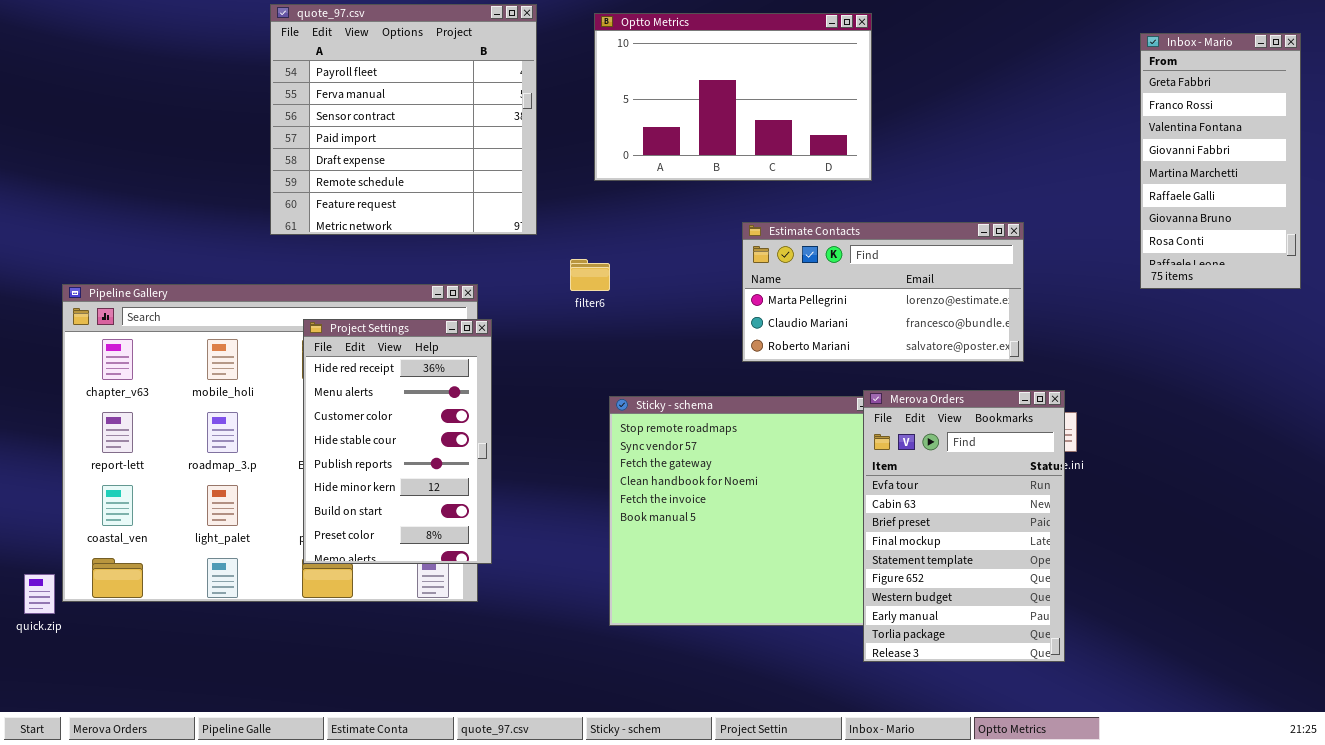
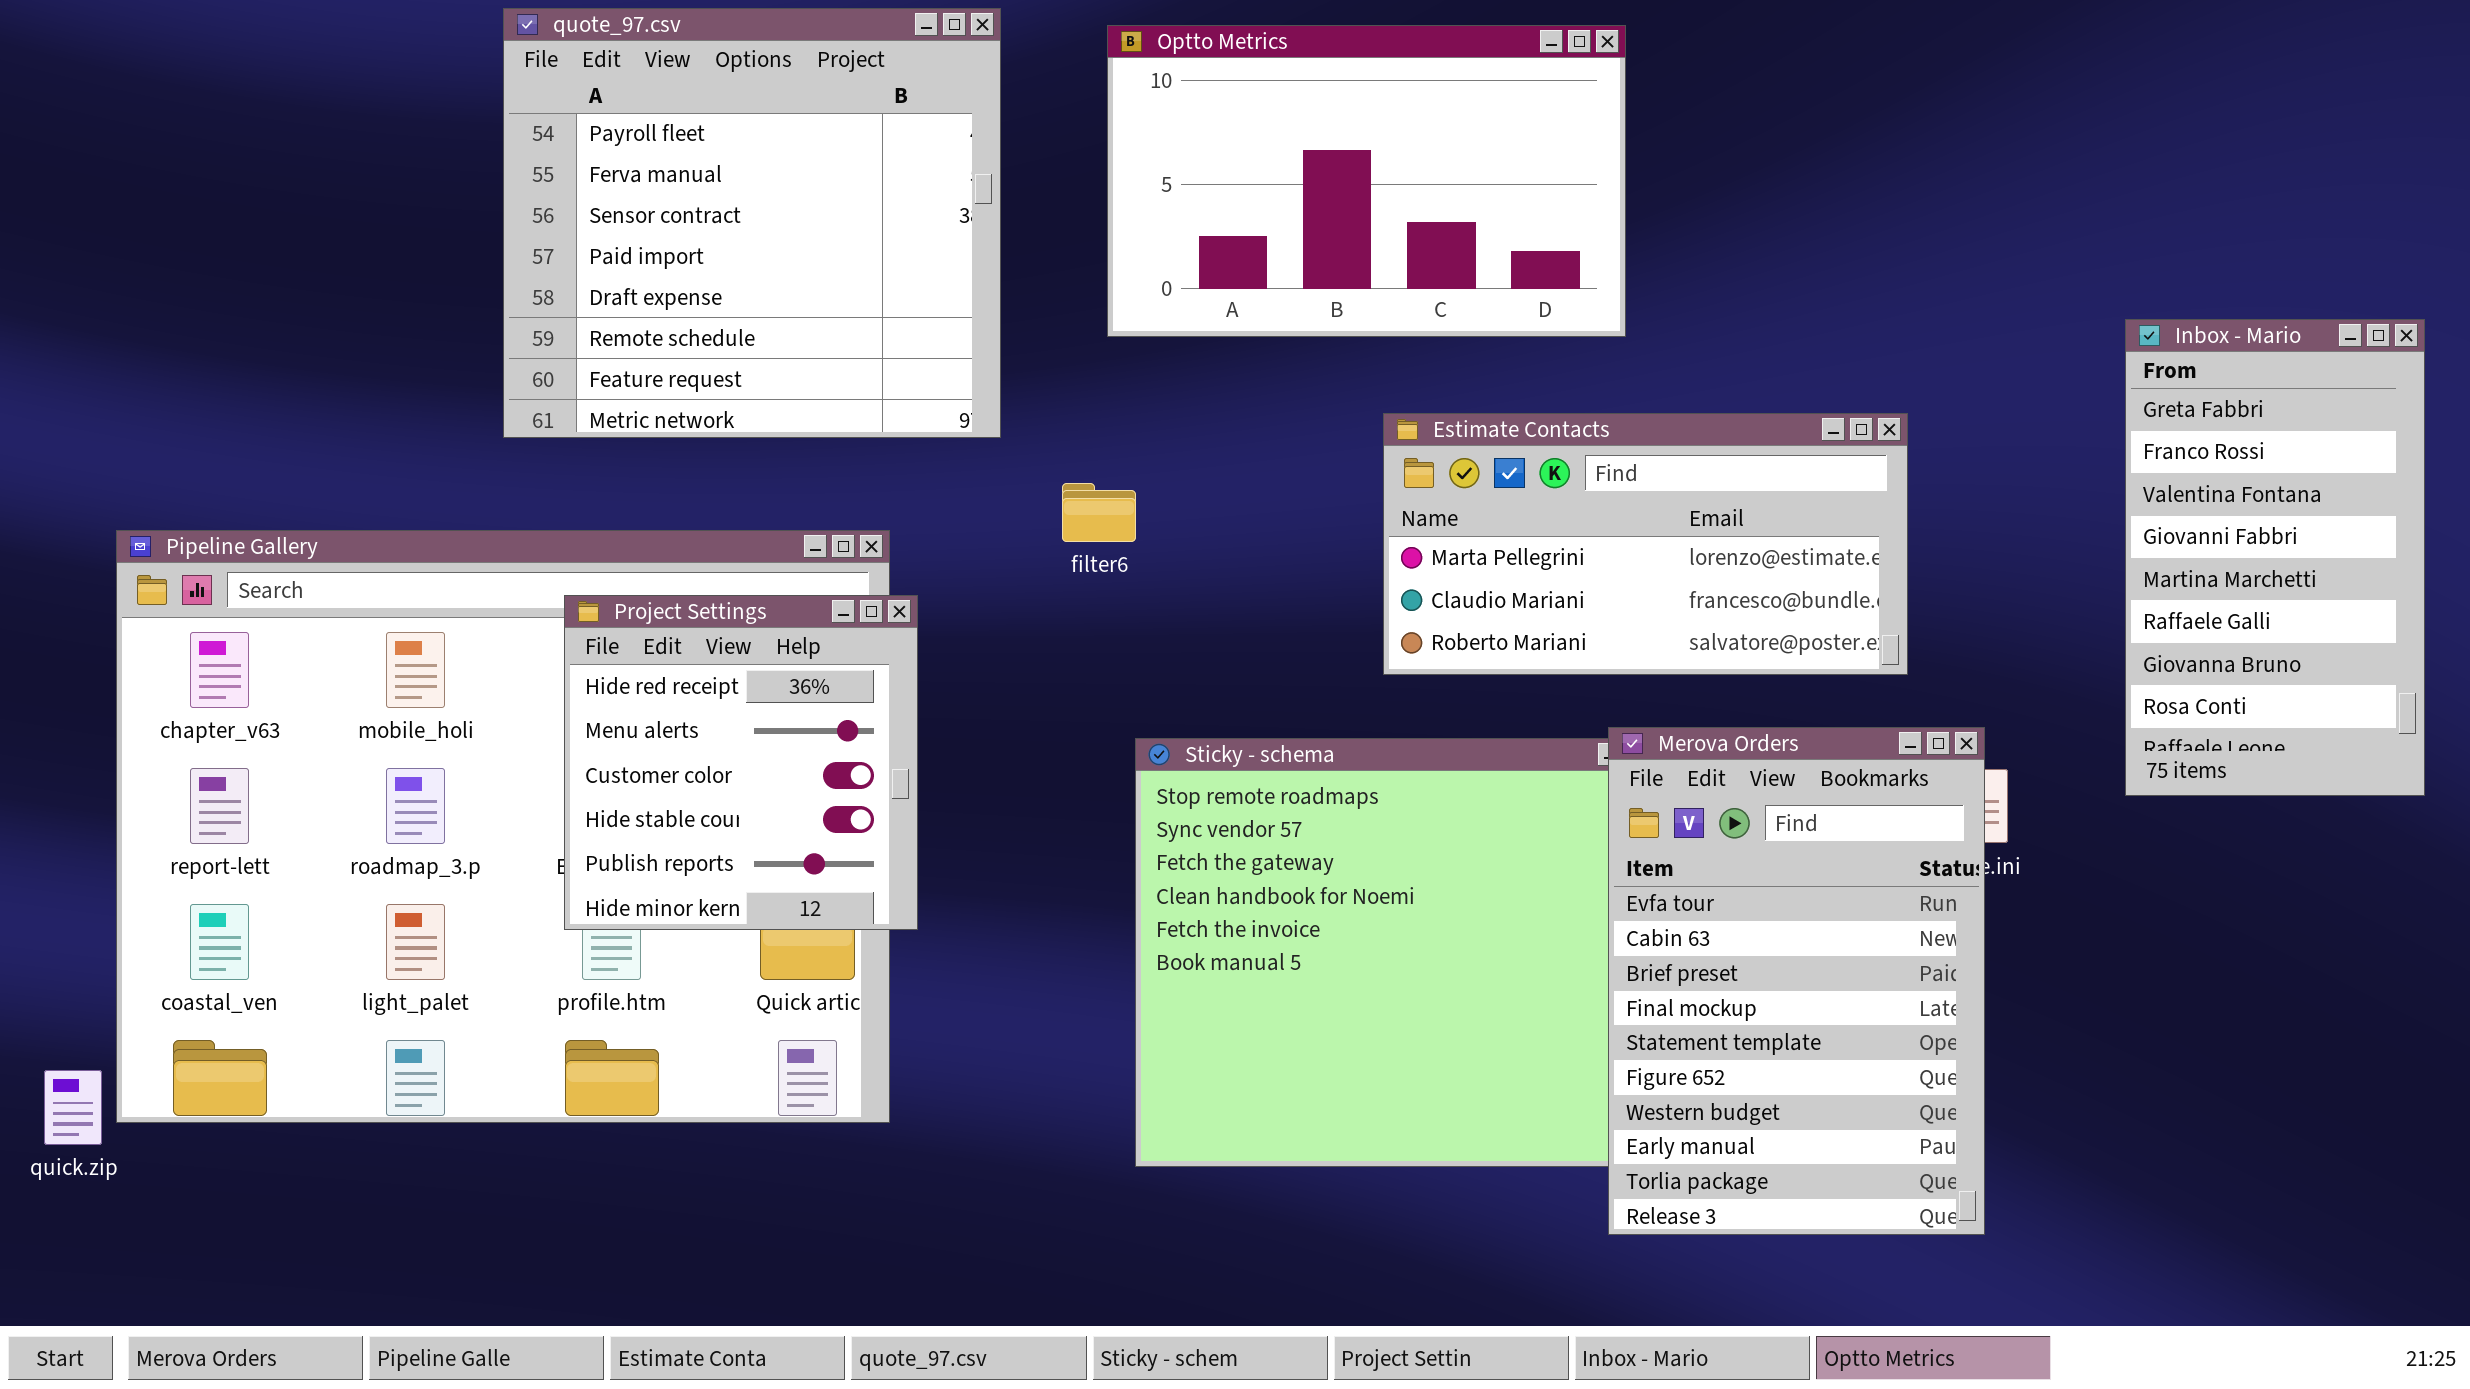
Inbox - Mario: [1140,33,1301,289] -> [2125,319,2425,796], moved
Project Settings: [303,319,492,564] -> [564,595,918,930], resized

